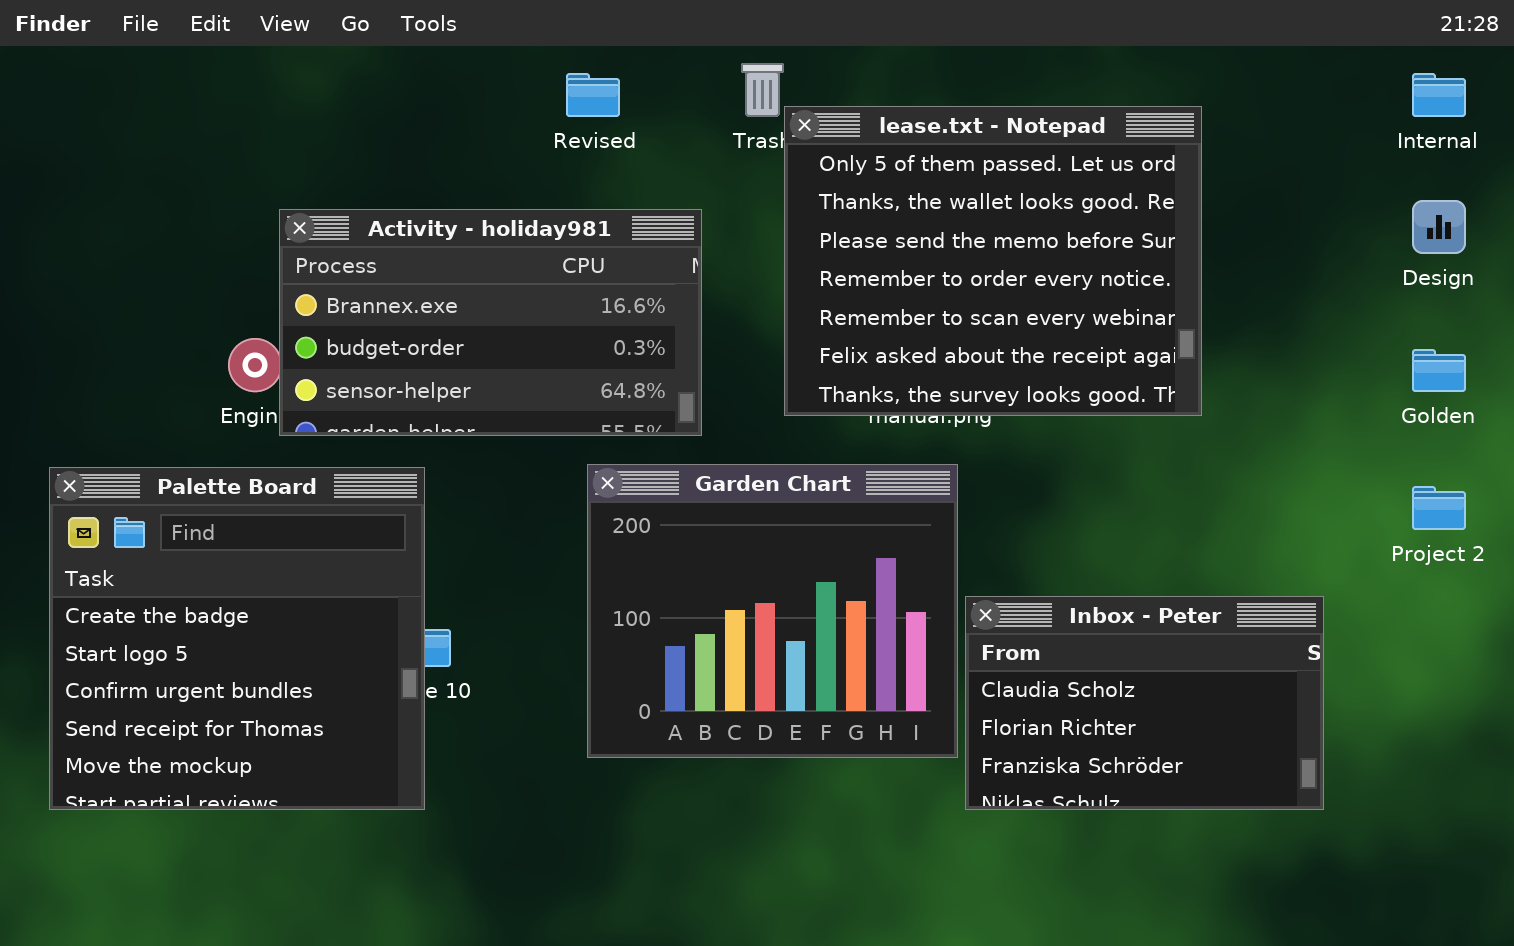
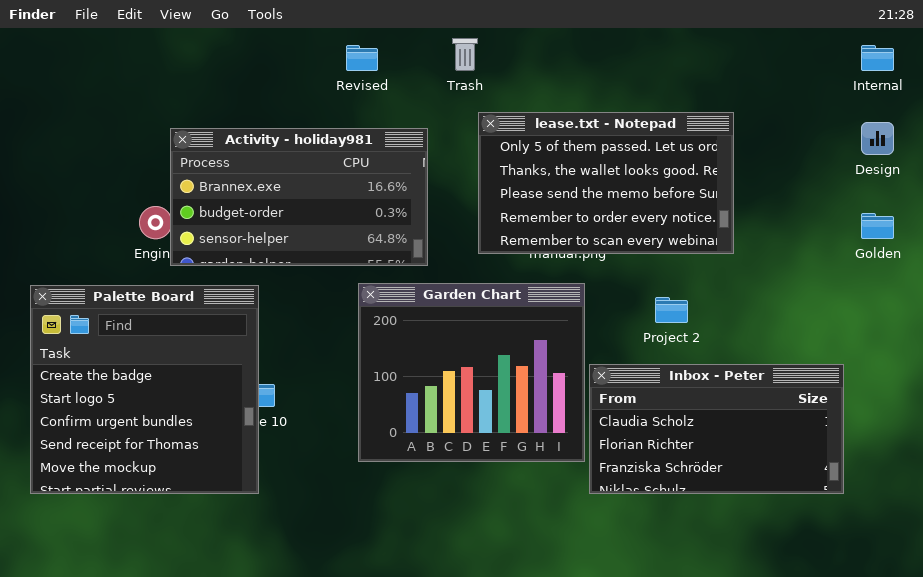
lease.txt - Notepad: [784,106,1202,416] -> [478,112,734,254], resized
Project 2: [1412,486,1466,530] -> [655,297,688,323], moved
Inbox - Peter: [965,596,1324,810] -> [589,364,844,494], resized

